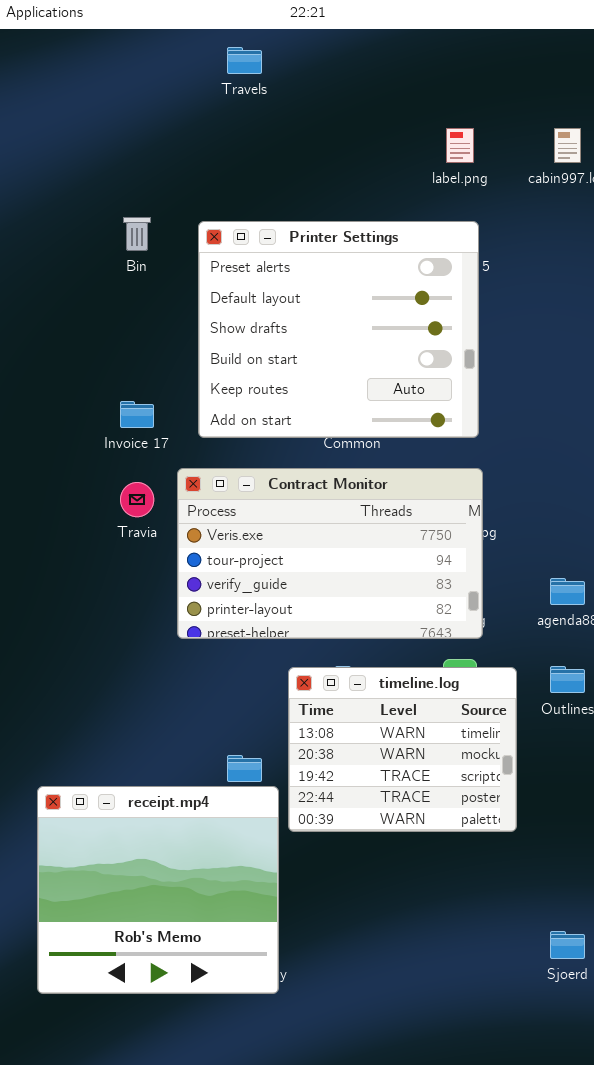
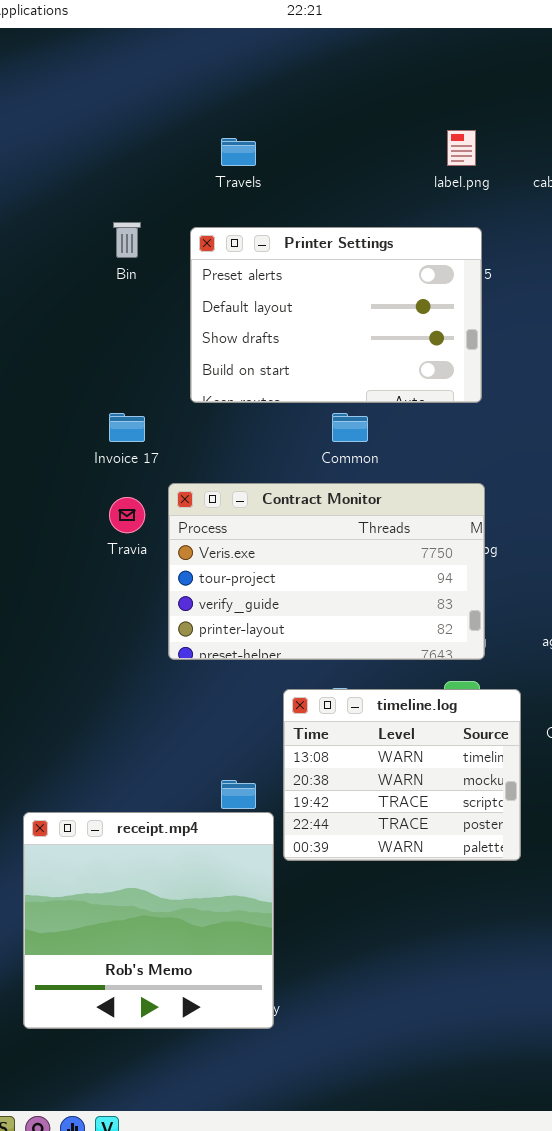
Travels: [227,47,262,74] -> [221,138,256,166], moved
Printer Settings: [198,221,479,438] -> [190,227,482,403], resized

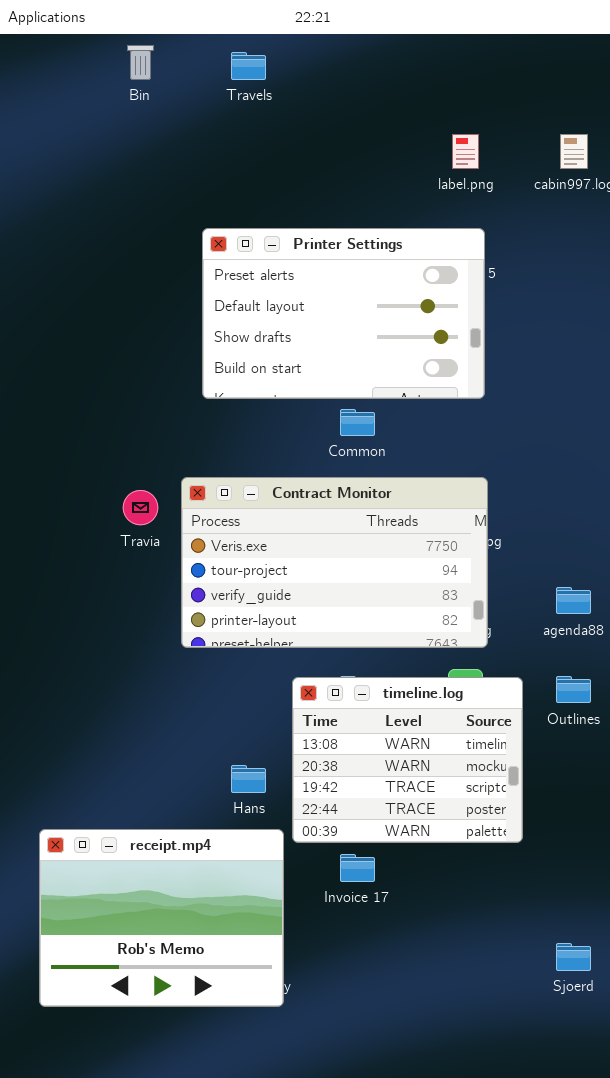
Travels: [221,138,256,166] -> [231,52,266,80], moved
Bin: [113,222,141,258] -> [127,45,154,80], moved
Invoice 17: [109,413,145,442] -> [340,854,375,882], moved
receipt.mp4: [23,812,274,1029] -> [39,829,284,1007], resized

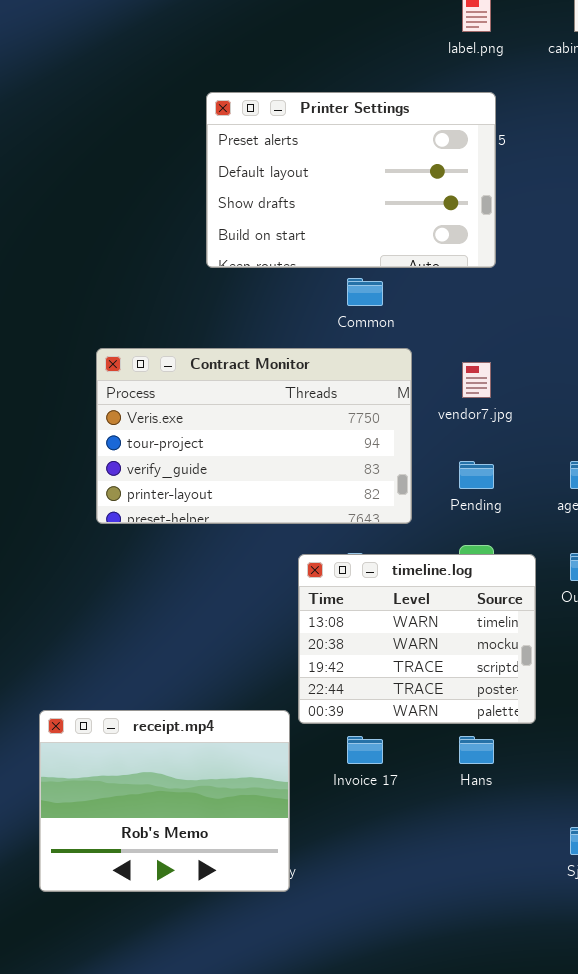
Contract Monitor: [181,477,488,648] -> [96,348,412,524], moved
Hans: [231,765,266,793] -> [459,736,494,764], moved

